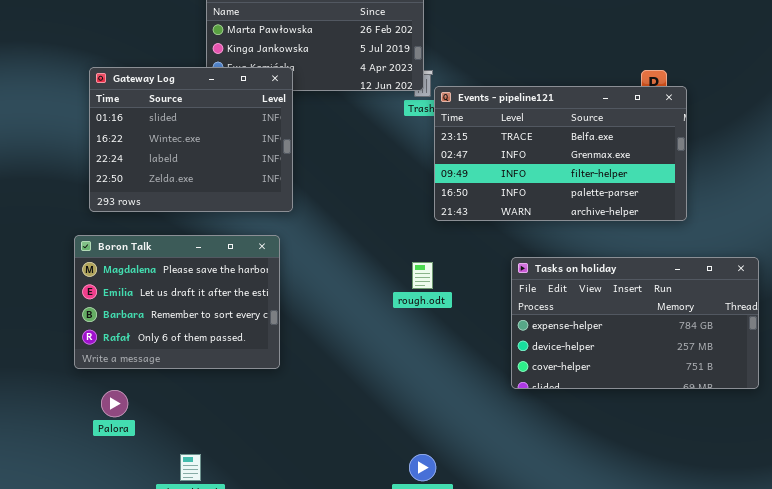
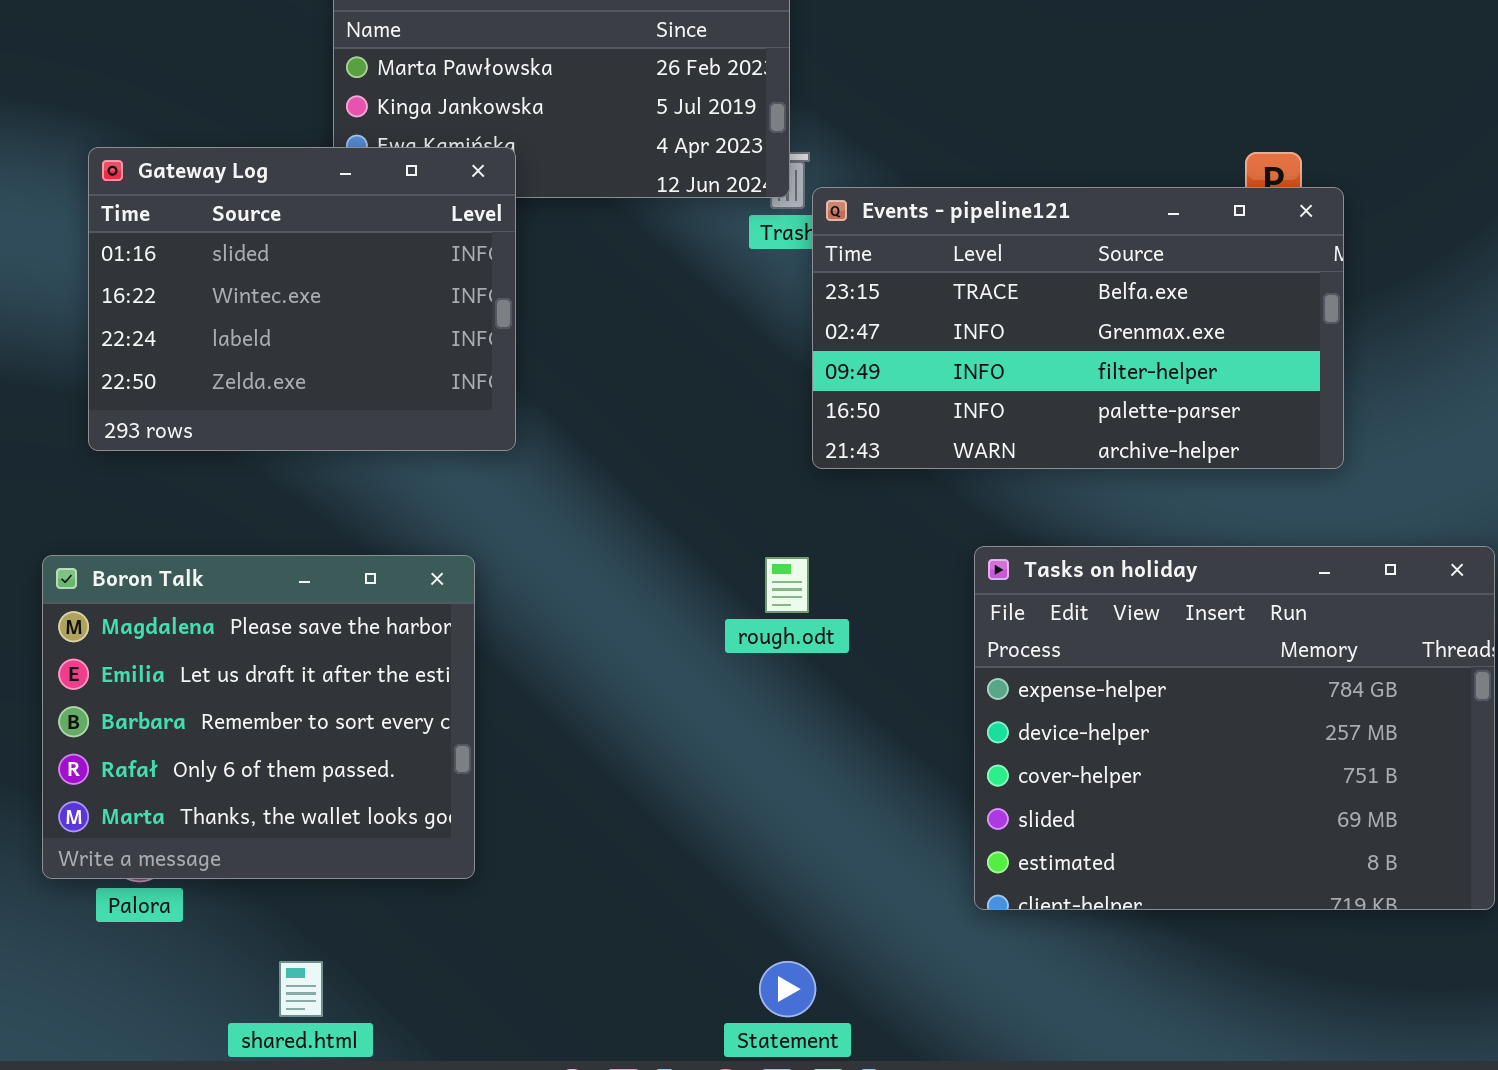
Boron Talk: [74,235,280,369] -> [42,555,475,879], moved, resized
Tasks on holiday: [511,257,759,389] -> [974,546,1495,910], resized

